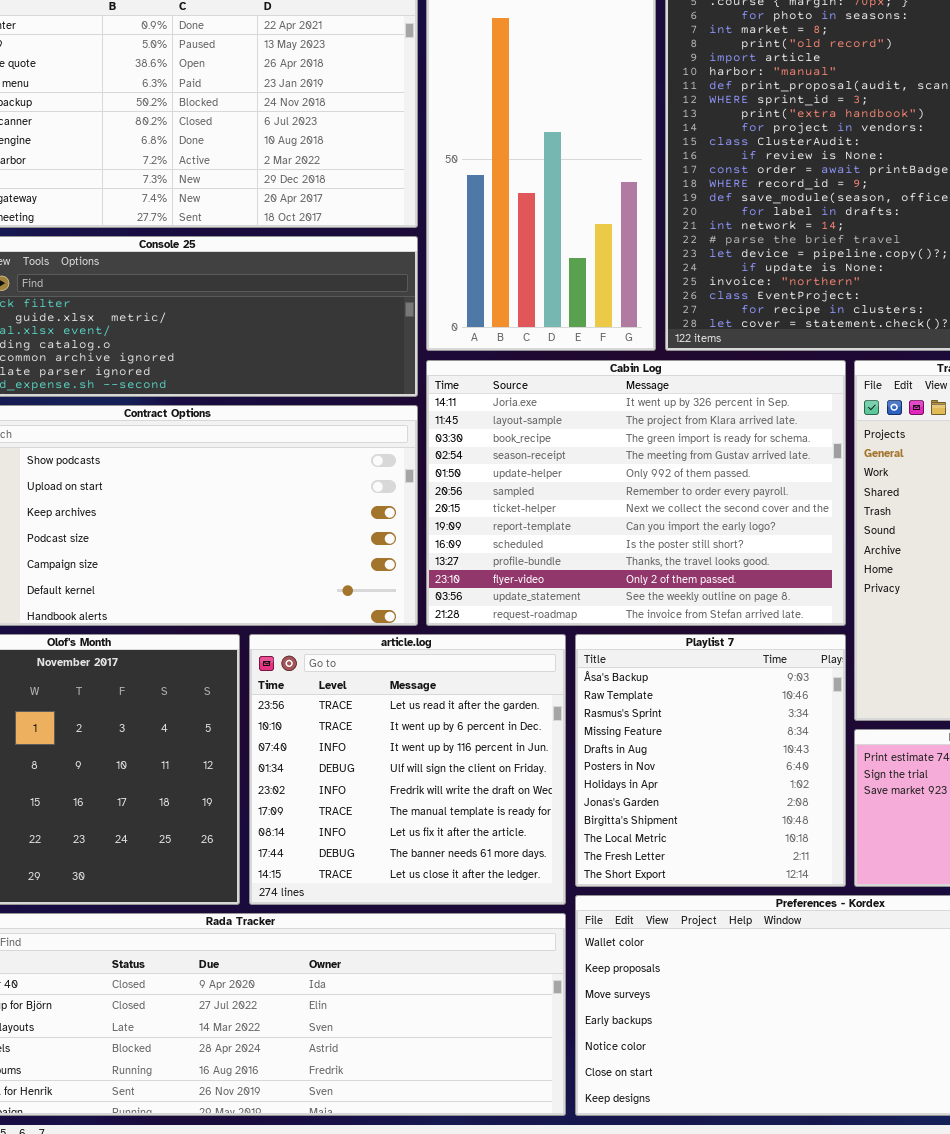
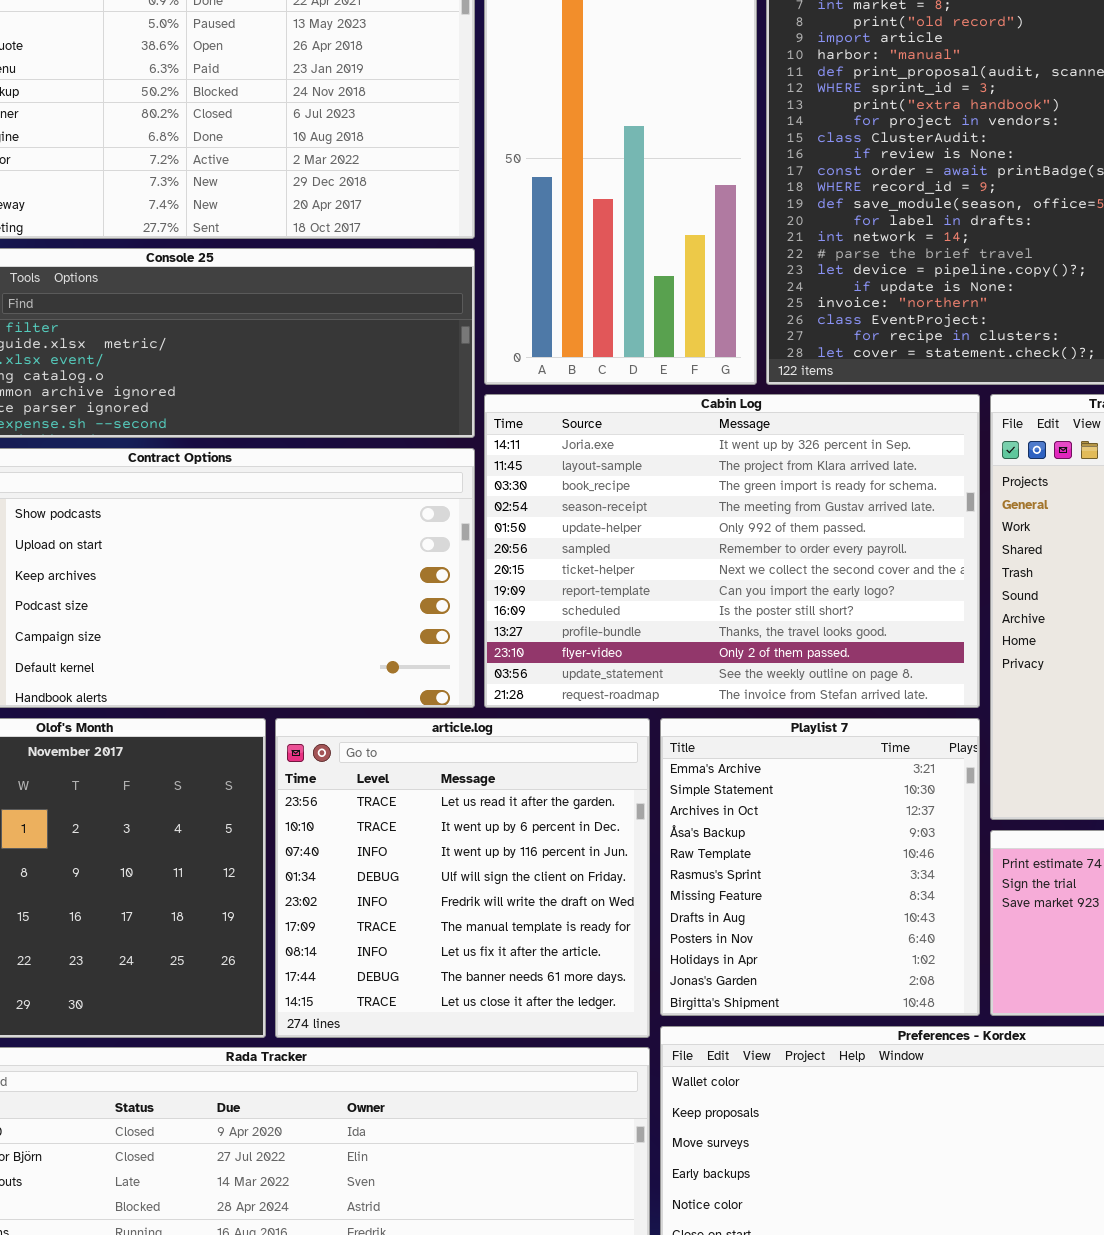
Playlist 7: [575,634,846,887] -> [660,718,980,1016], scrolled up 3 rows

